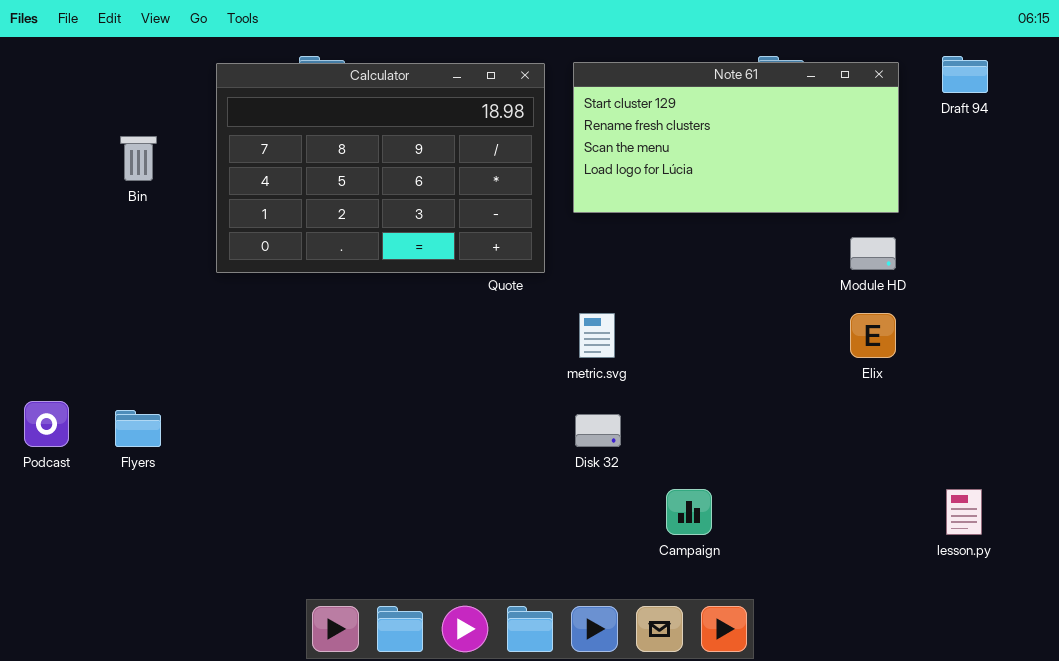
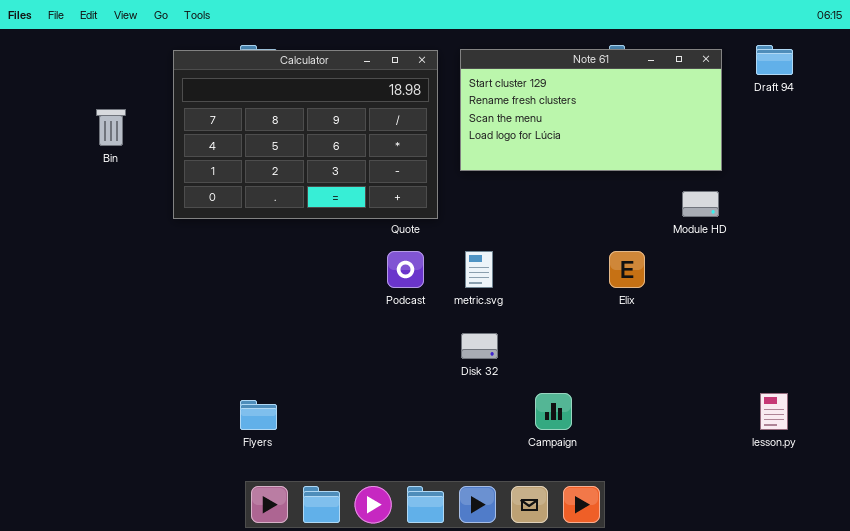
Elix: [850,313,896,358] -> [609,251,645,288], moved
Podcast: [24,401,69,447] -> [387,251,424,288], moved
Flyers: [115,410,161,447] -> [240,400,277,430], moved

